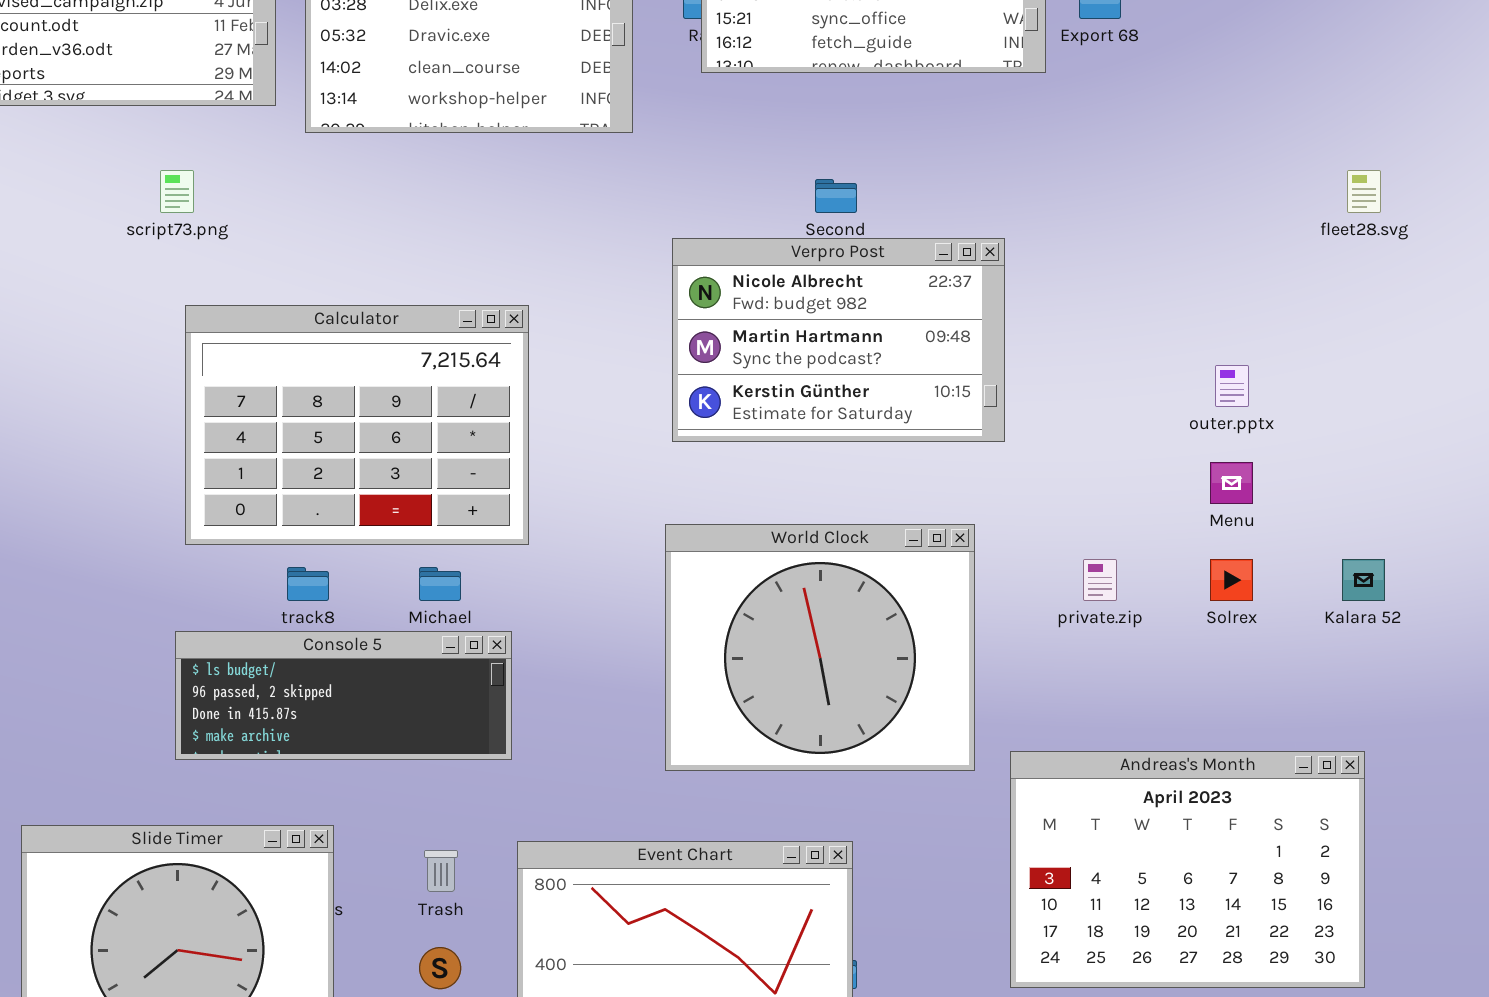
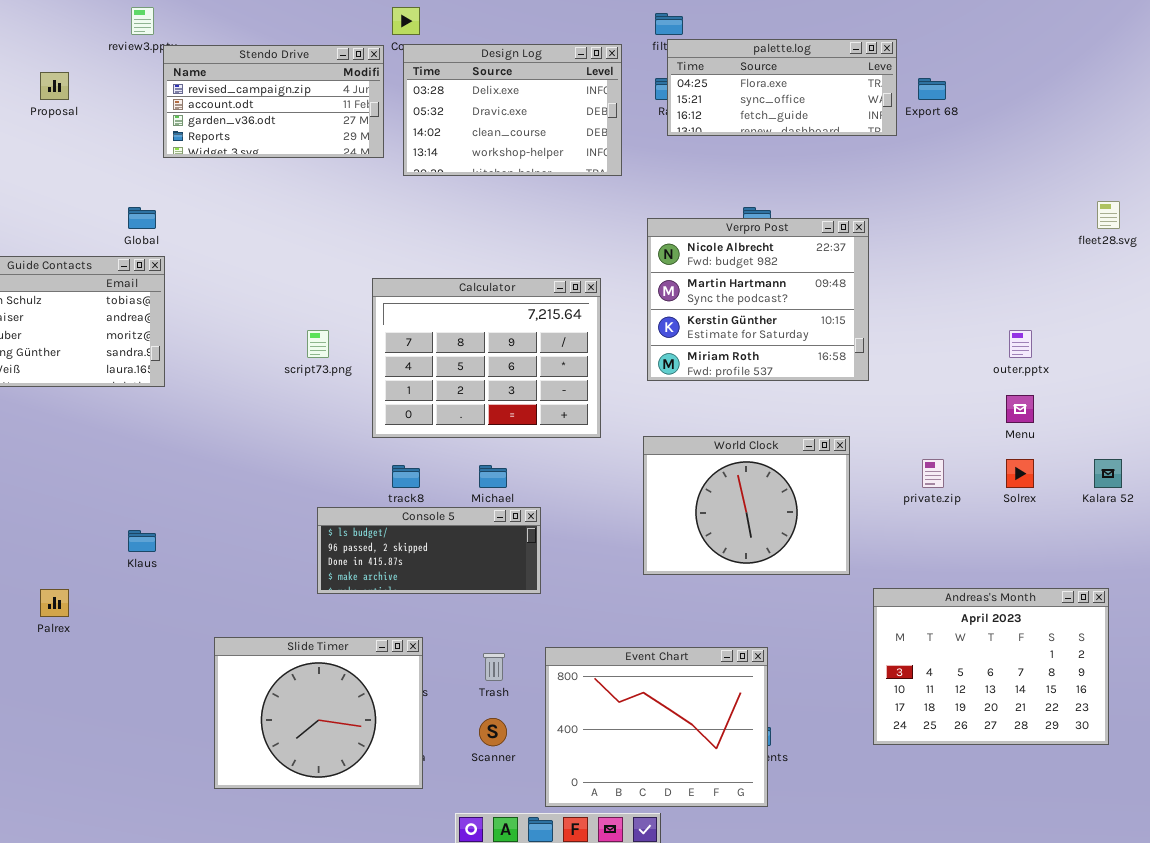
script73.png: [160,170,194,213] -> [307,330,329,358], moved
Verpro Post: [672,238,1005,442] -> [647,218,869,381], resized
Calculator: [185,305,529,545] -> [372,278,601,438], moved
World Clock: [665,524,975,771] -> [643,436,850,575], resized

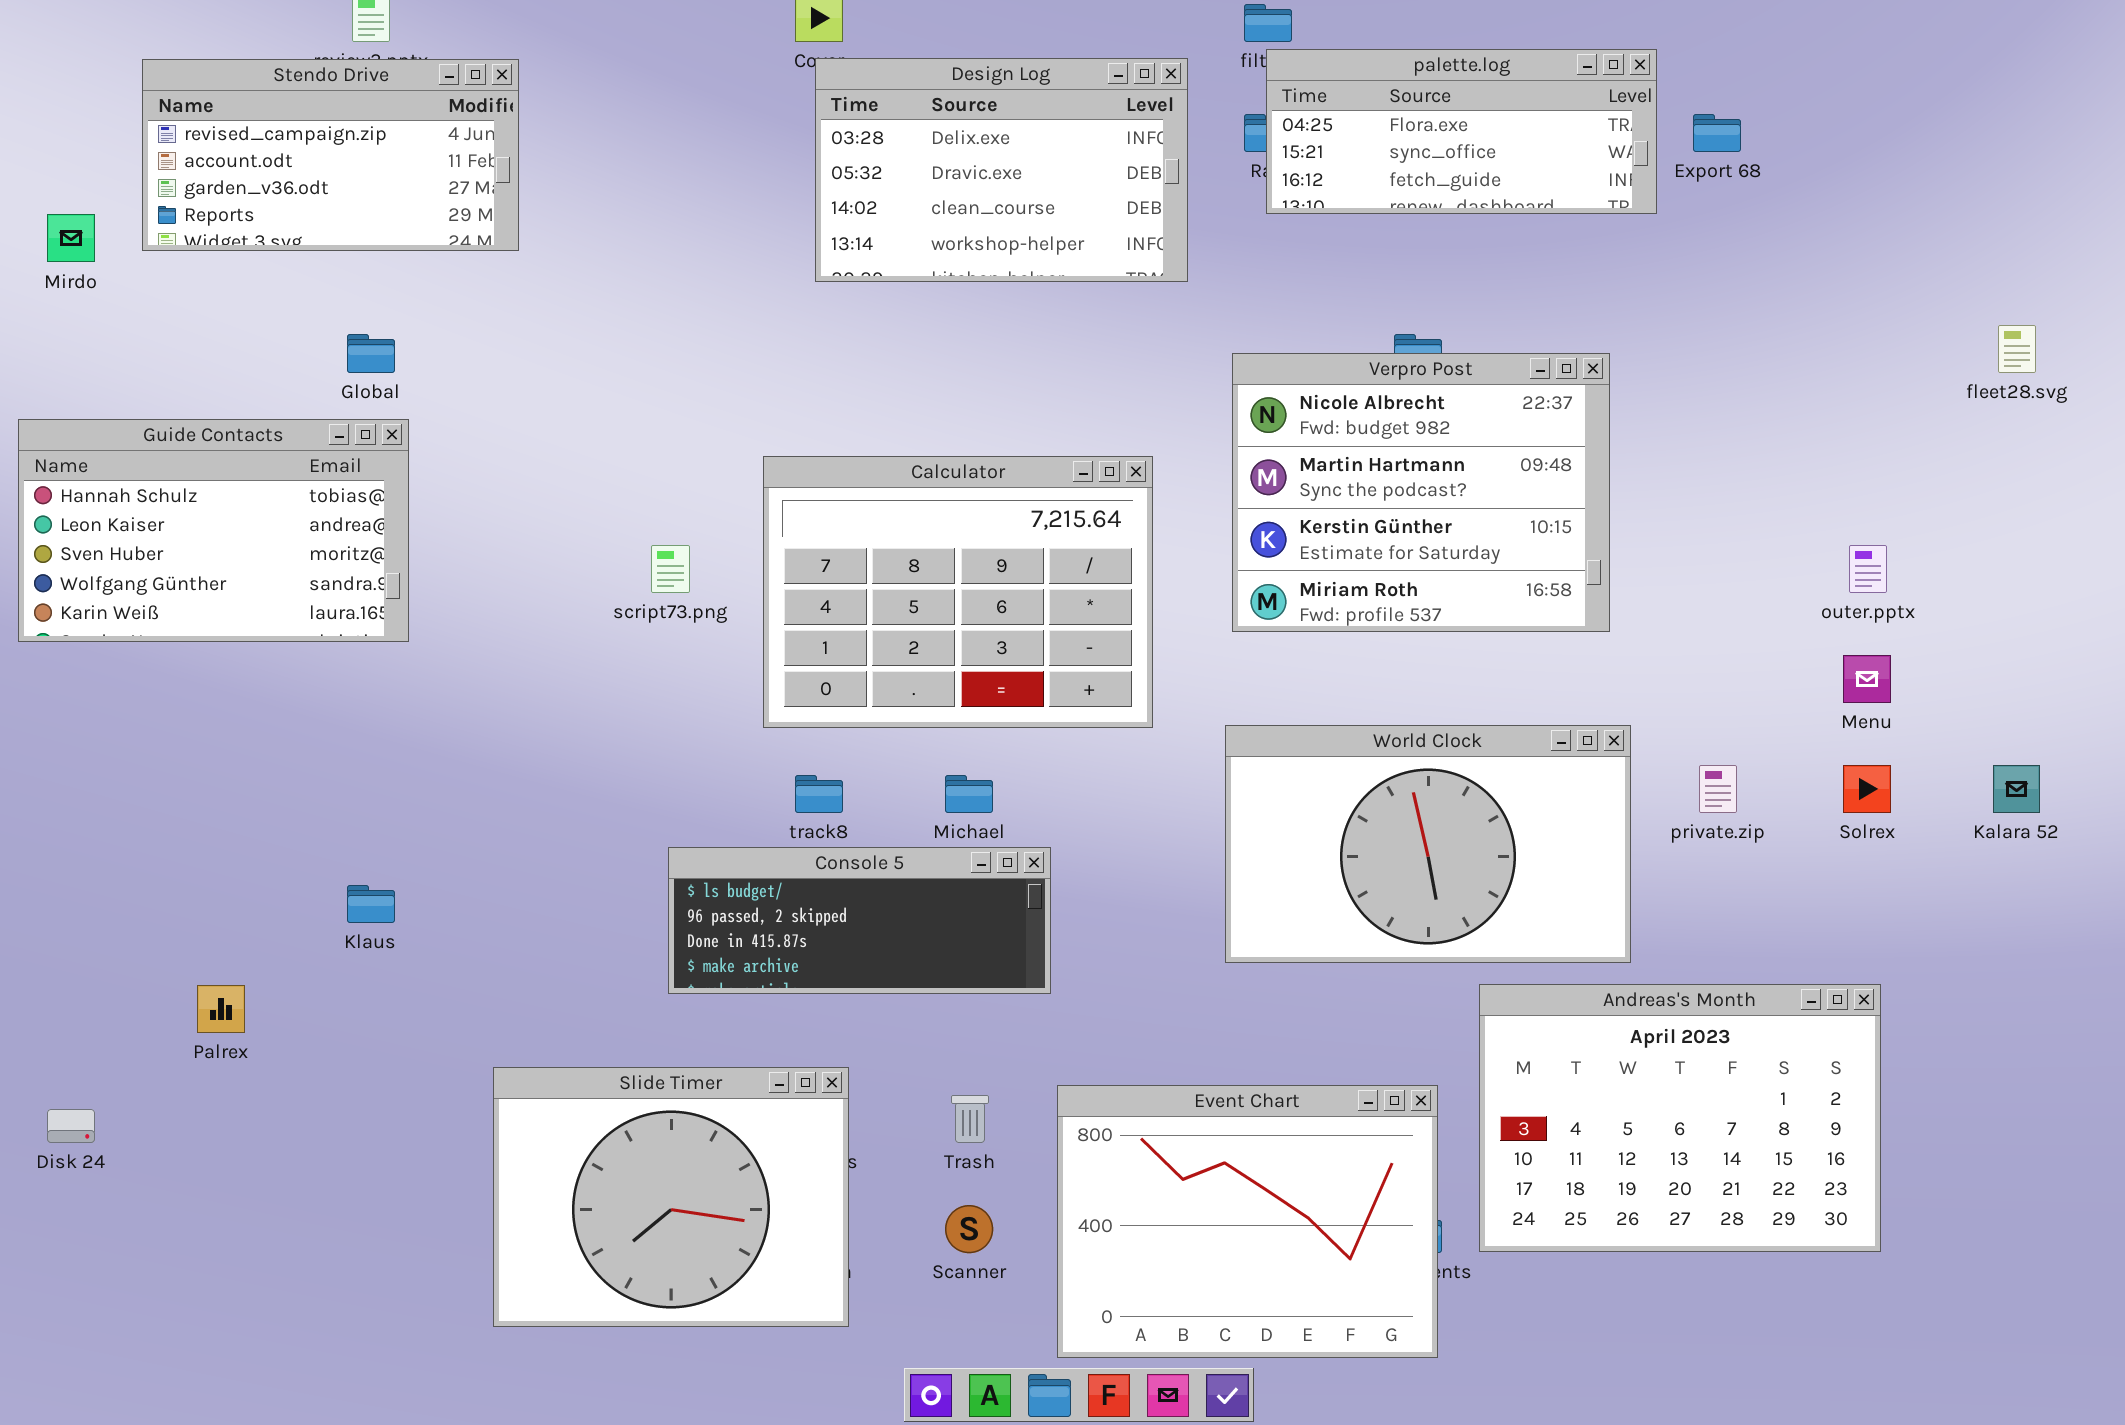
Stendo Drive: [163,45,384,158] -> [142,59,519,251], moved
World Clock: [643,436,850,575] -> [1225,725,1631,963], resized
Andreas's Month: [873,588,1109,745] -> [1479,984,1881,1252], moved

